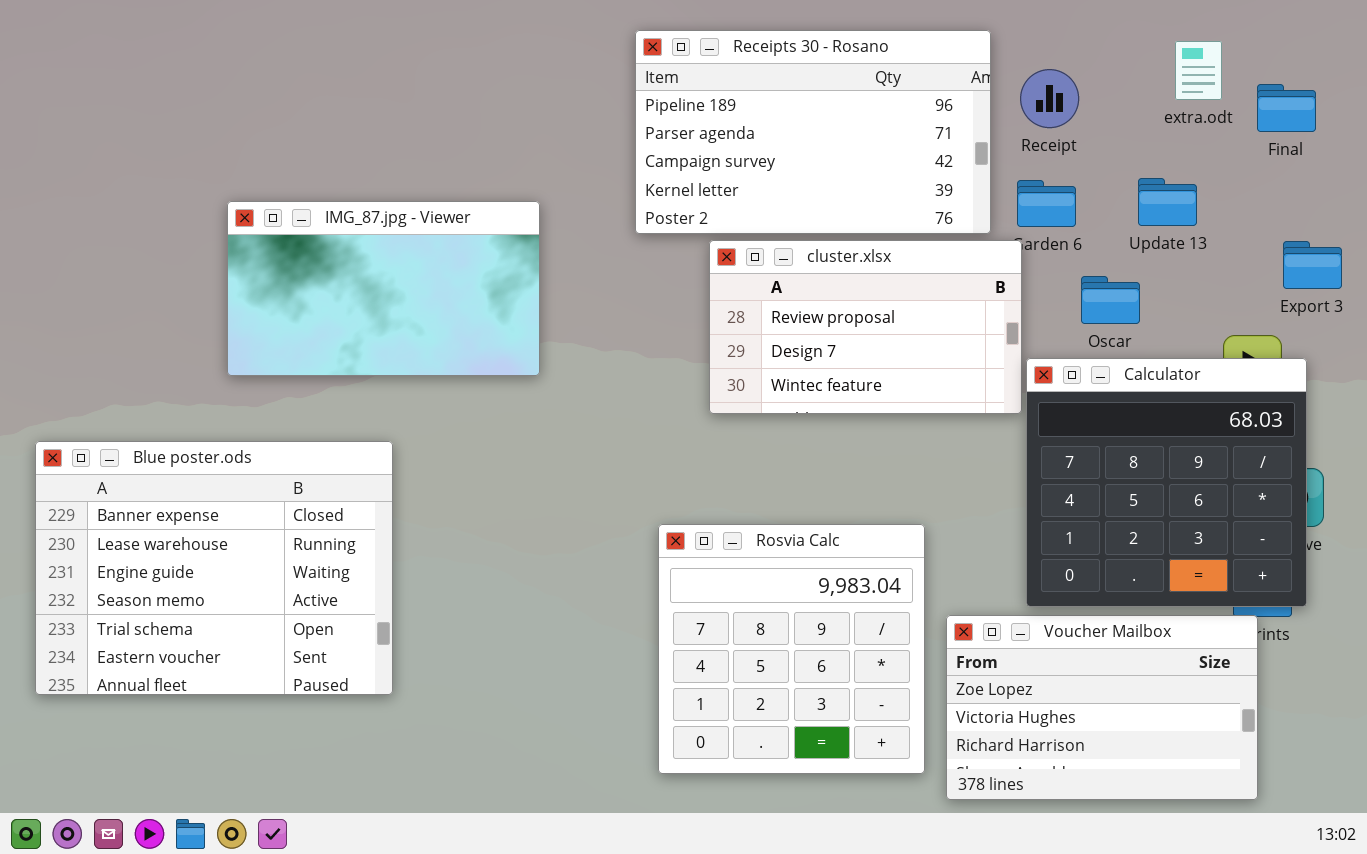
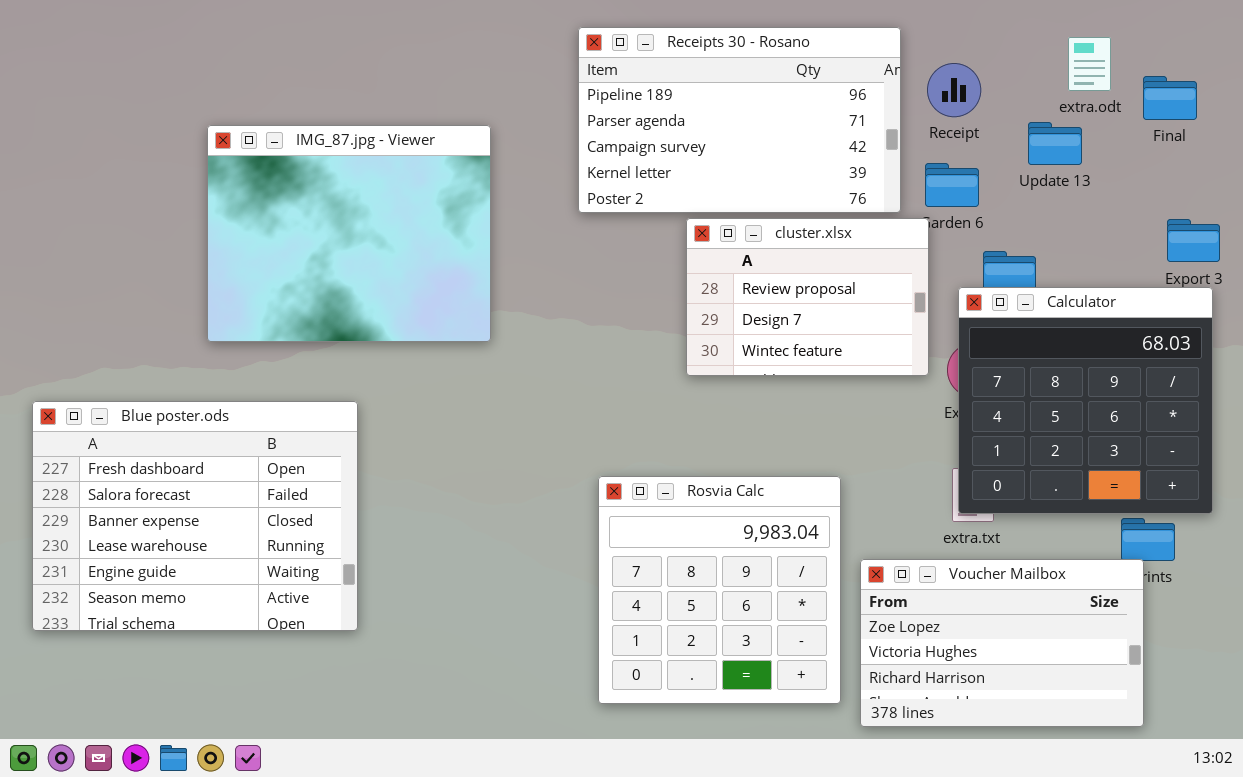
Update 13: [1138,178,1197,226] -> [1028,122,1082,165], moved
IMG_87.jpg - Viewer: [227,201,540,376] -> [207,125,491,342], resized
cluster.xlsx: [709,240,1022,414] -> [686,218,929,376], resized
Calculator: [1026,358,1307,607] -> [958,287,1213,514], moved
Blue poster.ods: [35,441,393,695] -> [32,401,358,631], scrolled up 2 rows

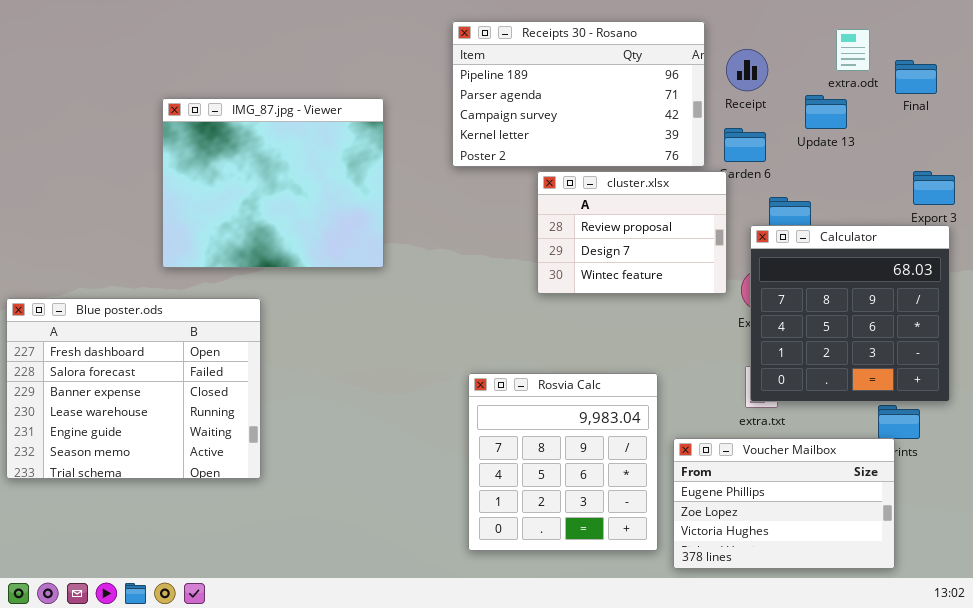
Blue poster.ods: [32,401,358,631] -> [6,298,261,479], moved
Voucher Mailbox: [860,559,1144,727] -> [673,438,895,569], scrolled up 1 row

